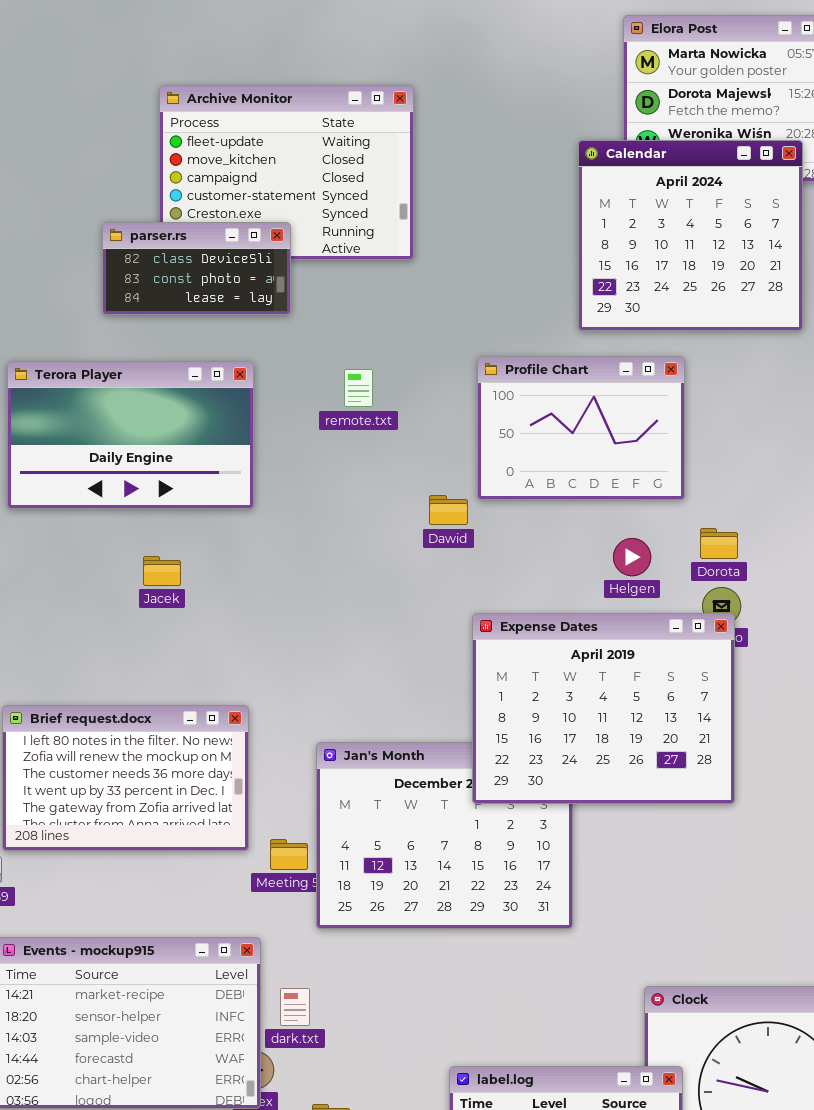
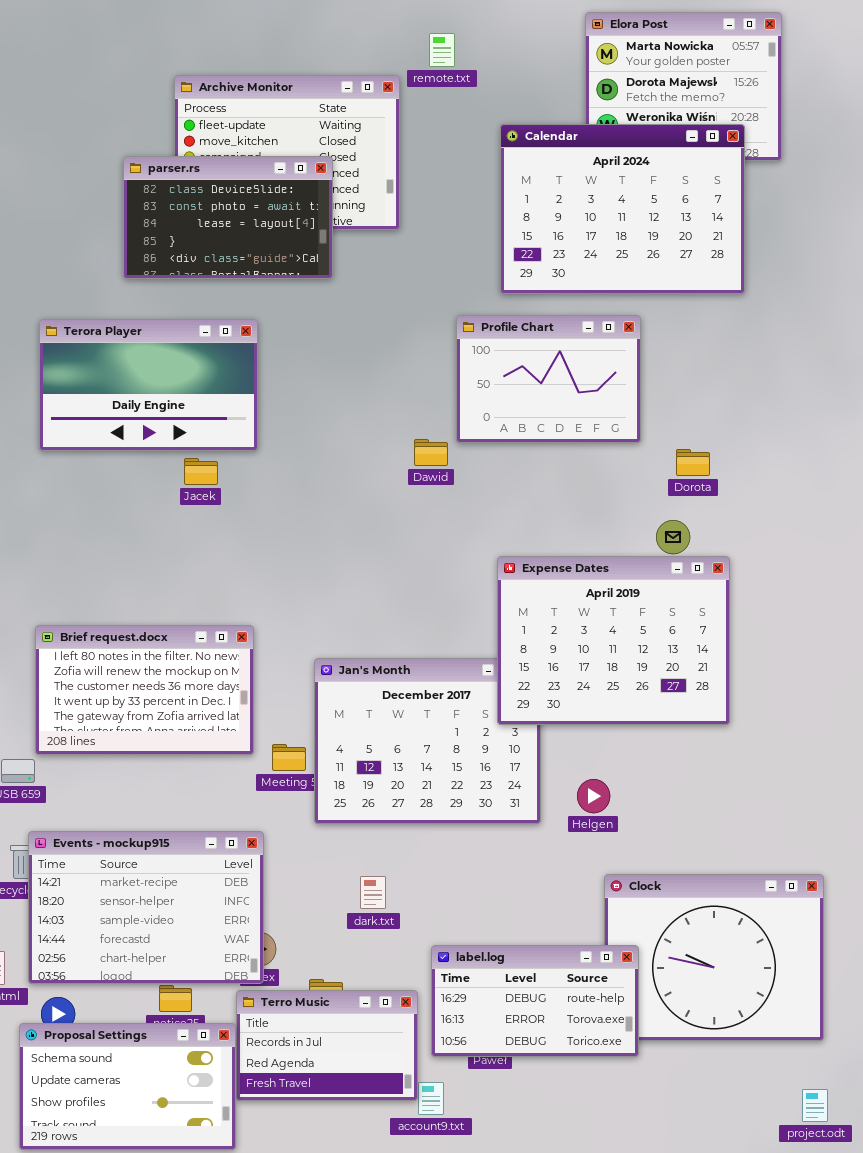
Calendar: [578,140,803,331] -> [500,124,745,294], resized
parser.rs: [102,222,291,315] -> [123,156,333,279], resized
remote.txt: [344,369,373,407] -> [429,33,455,67], moved
Dorota: [700,528,738,559] -> [676,449,710,476], moved
Helgen: [613,538,651,576] -> [577,779,610,813], moved
Jacek: [143,556,181,586] -> [184,458,218,485], moved
Expense Dates: [472,613,735,804] -> [497,556,730,725], moved
dark.txt: [280,988,310,1026] -> [360,876,386,909], moved

